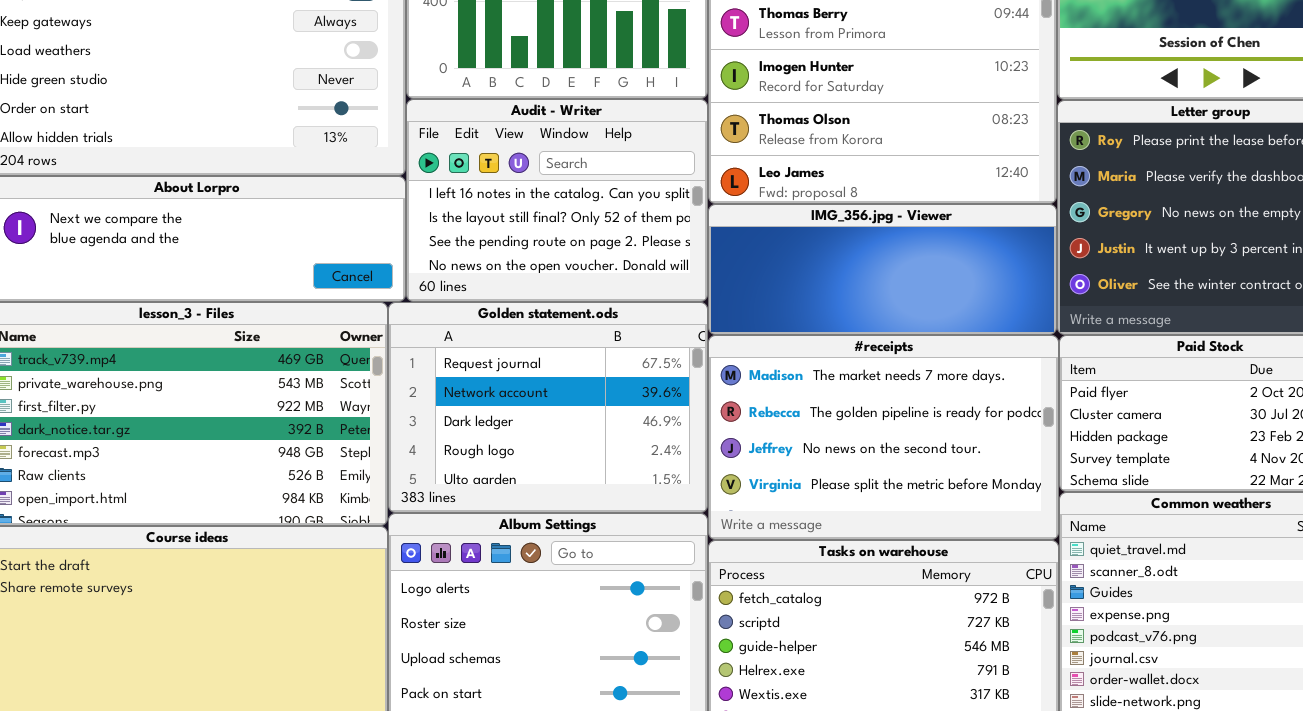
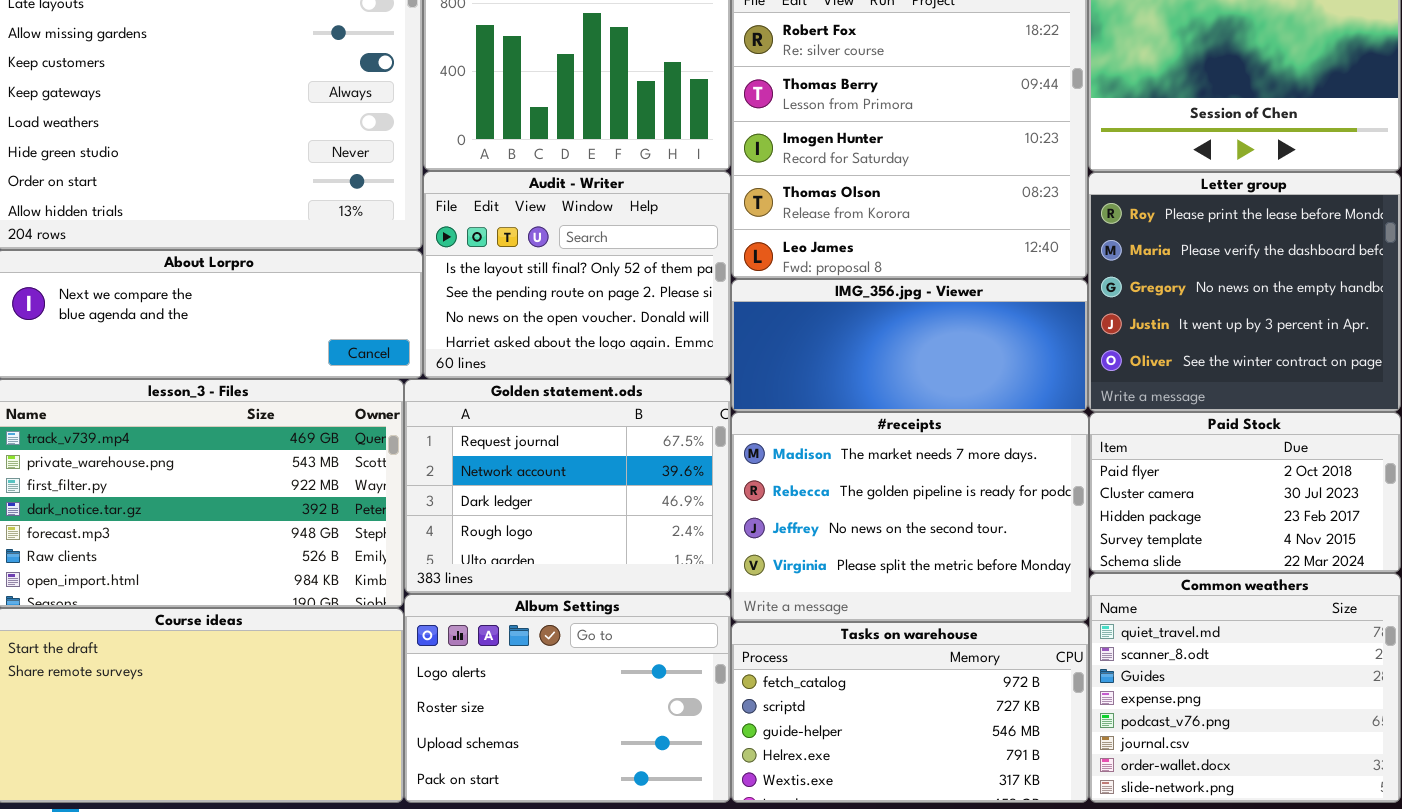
Audit - Writer: [406,99,708,302] -> [423,171,731,379], scrolled down 1 row

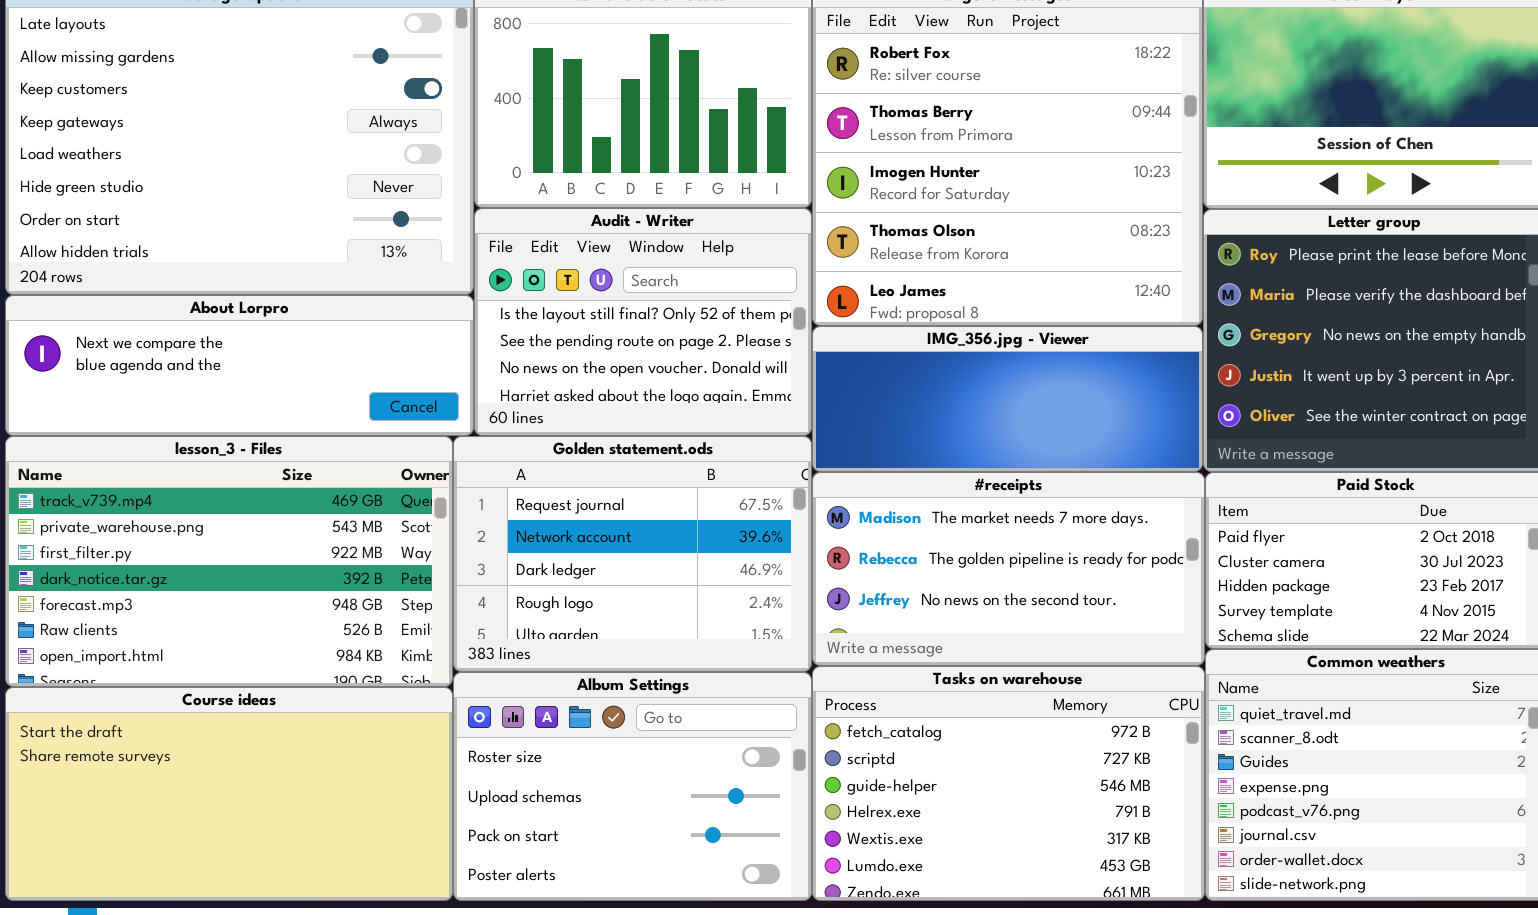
#receipts: [731,412,1089,622] -> [812,472,1205,666], resized
Album Settings: [404,594,731,803] -> [453,672,812,901], scrolled down 1 row
Tasks on warehouse: [731,622,1089,803] -> [812,666,1205,901], resized

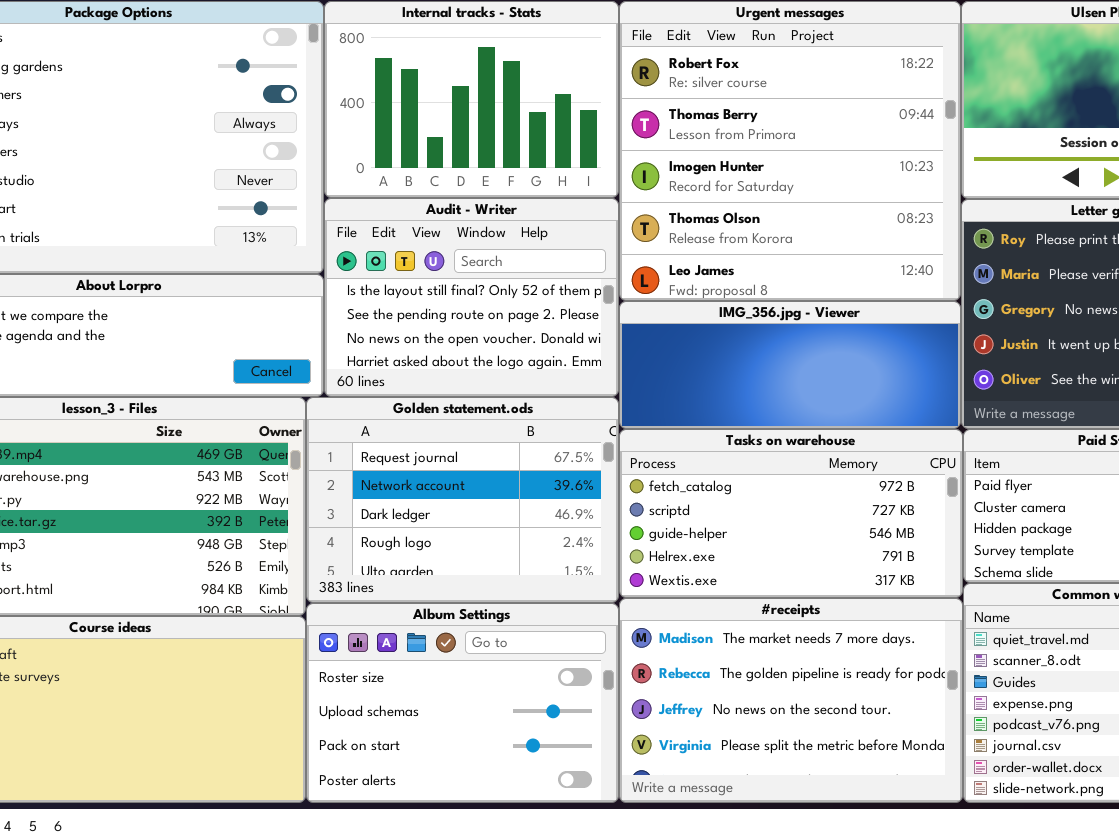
#receipts: [812,472,1205,666] -> [619,598,963,803], moved, resized
Tasks on warehouse: [812,666,1205,901] -> [619,429,963,598], moved, resized

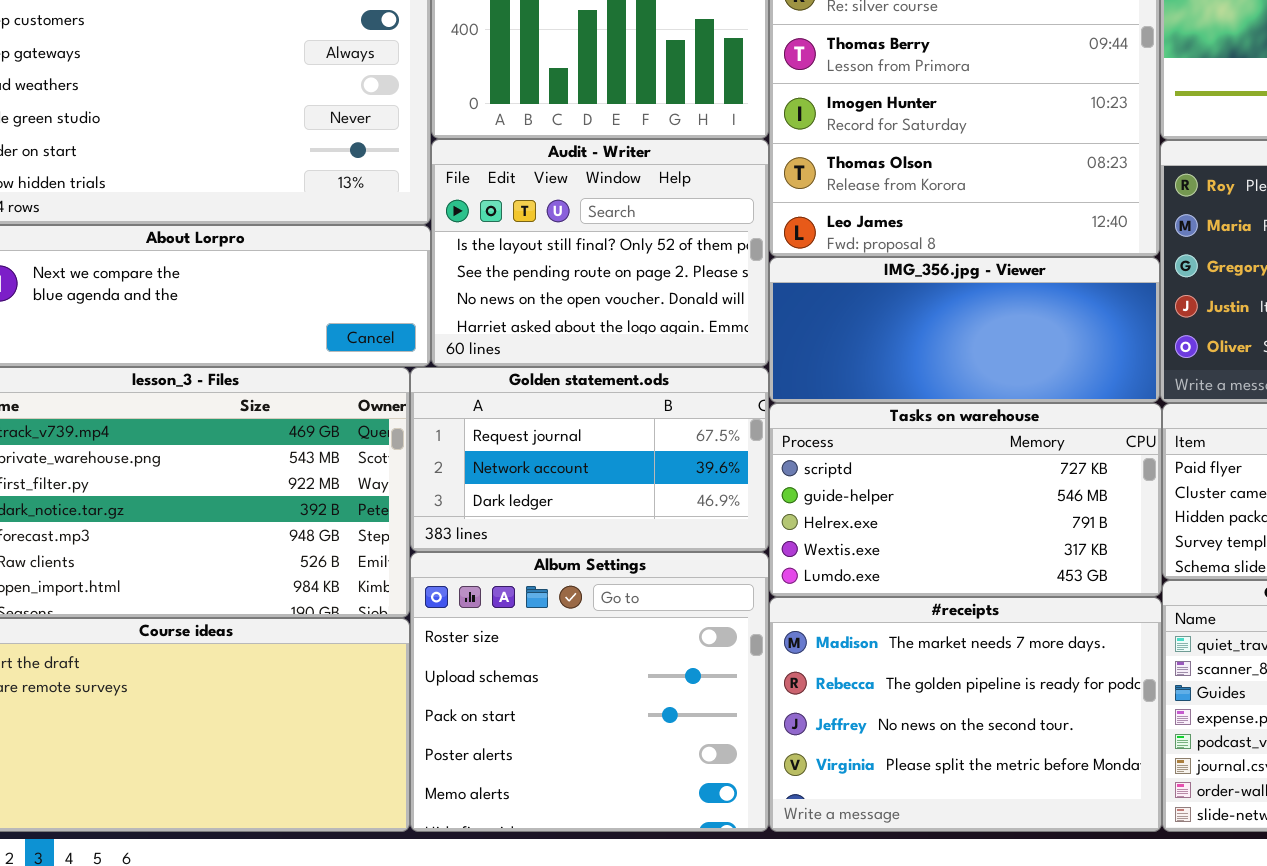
Golden statement.ods: [306,397,619,603] -> [410,367,769,552], resized
Tasks on warehouse: [619,429,963,598] -> [769,403,1162,597], scrolled down 1 row
Album Settings: [306,603,619,803] -> [410,552,769,832], resized

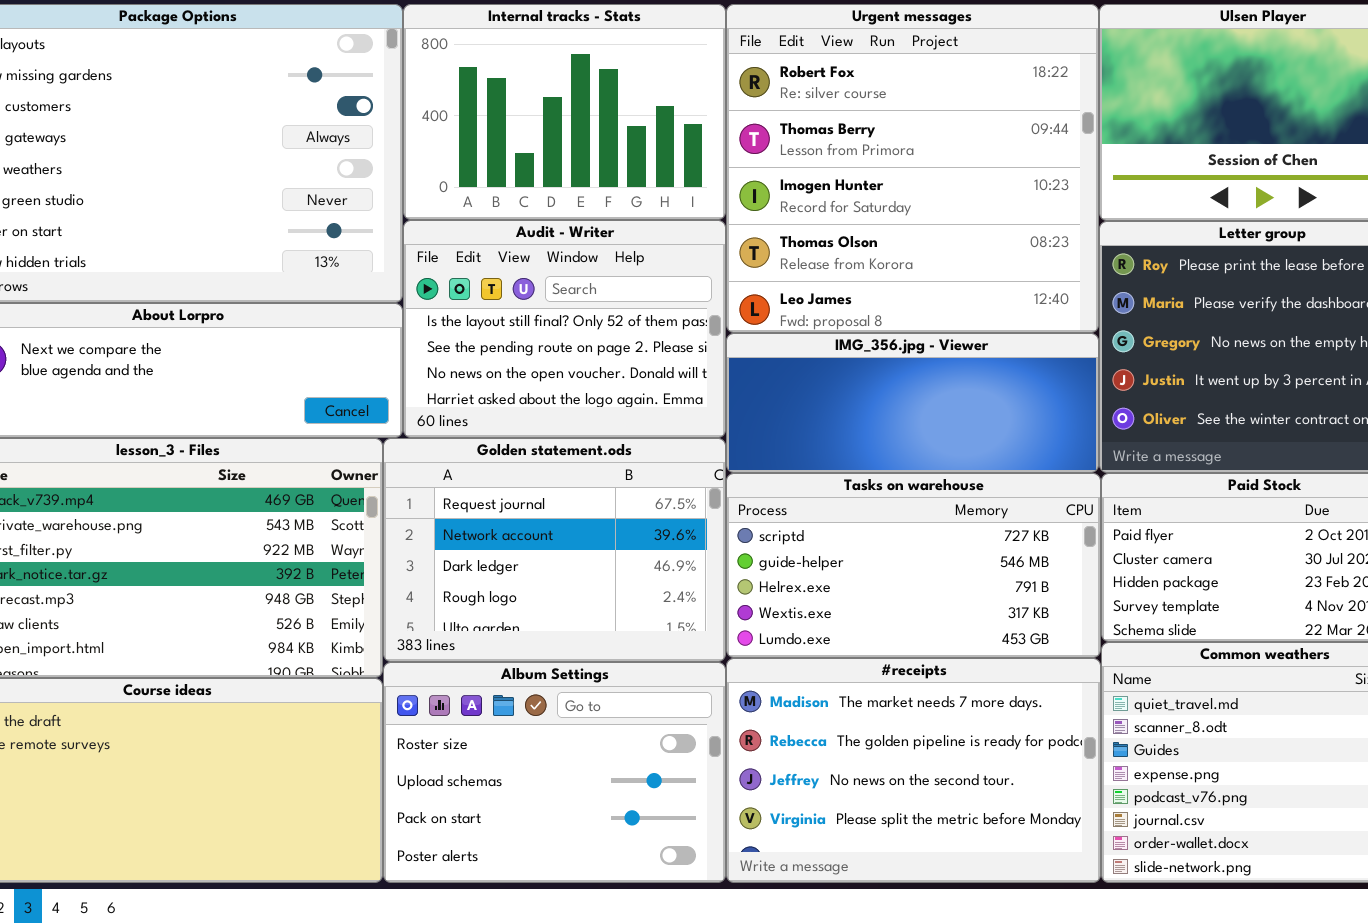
Golden statement.ods: [410,367,769,552] -> [383,438,726,662], resized
Album Settings: [410,552,769,832] -> [383,662,726,883], resized

